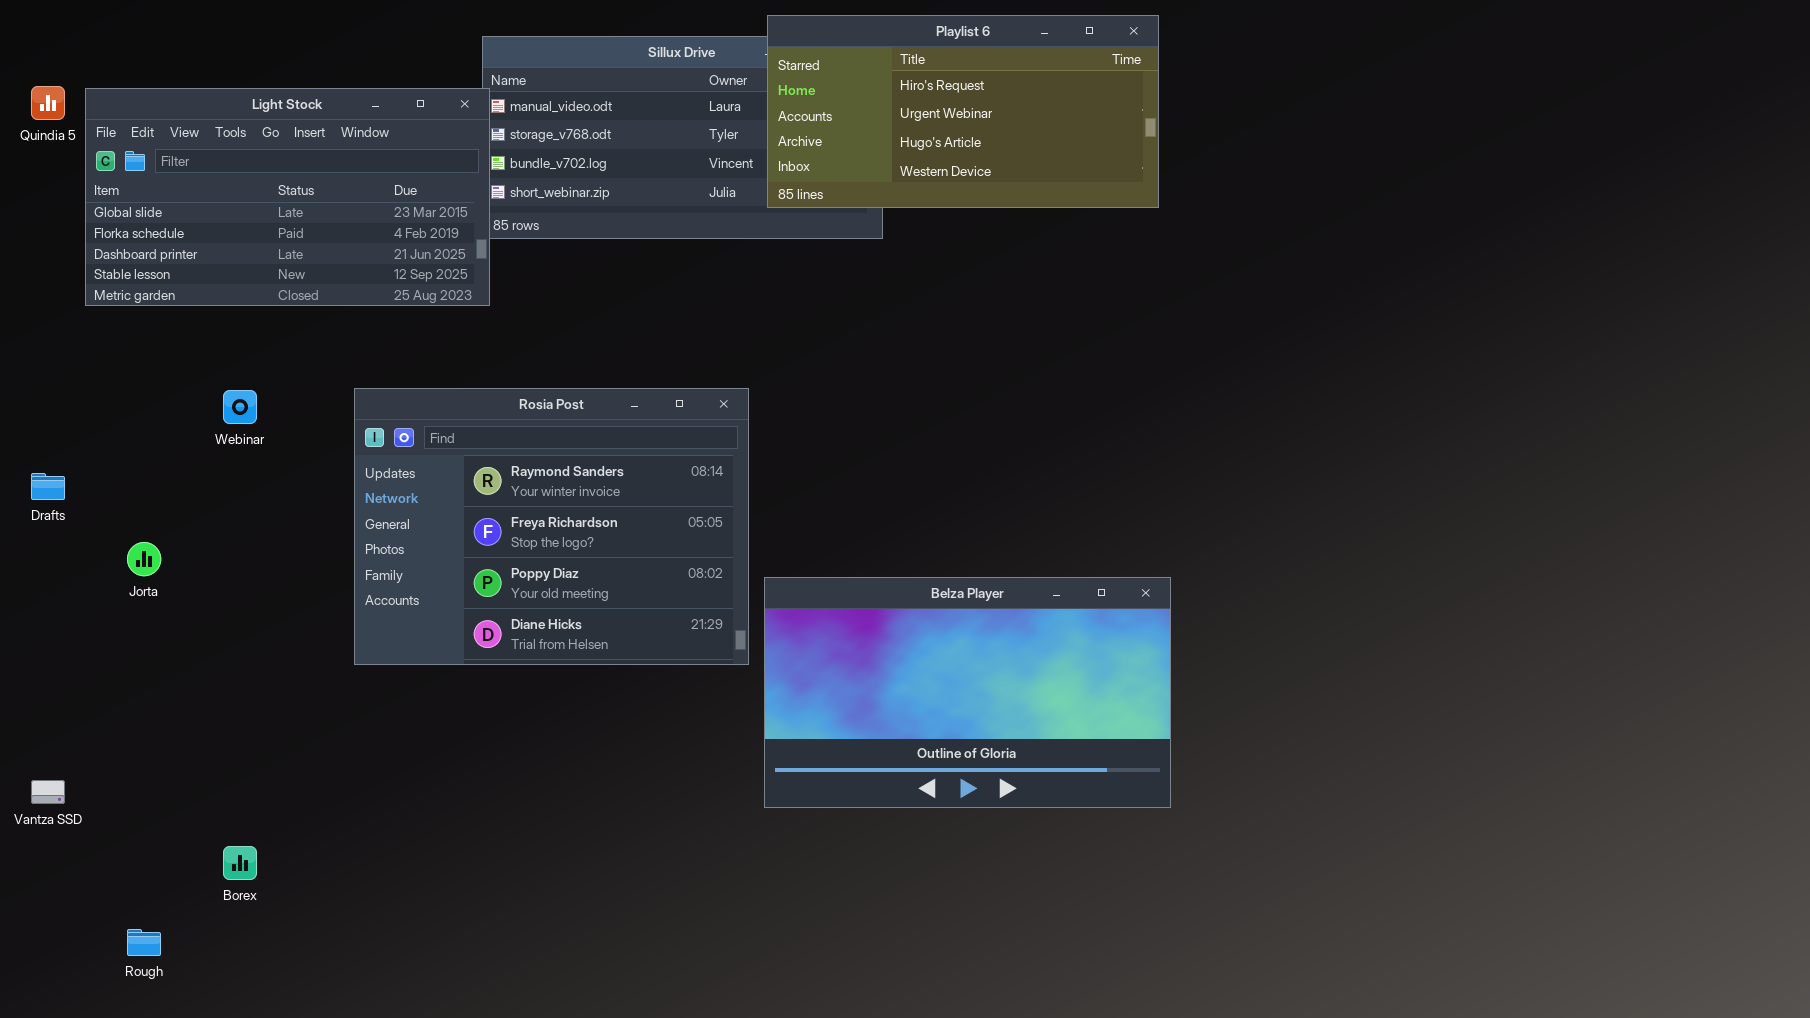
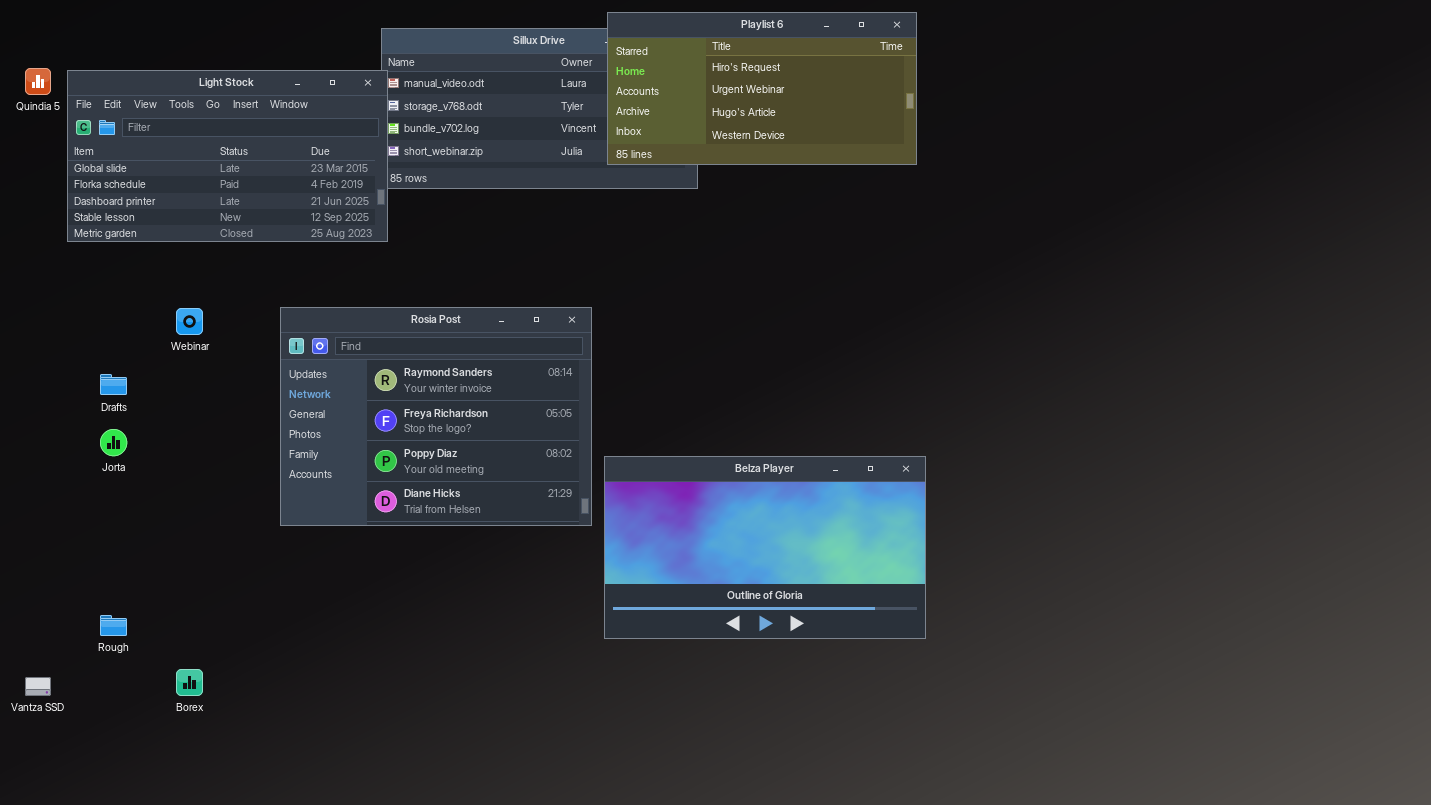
Drafts: [31,473,65,500] -> [100,374,127,395], moved
Vantza SSD: [31,780,65,804] -> [25,677,51,696], moved
Rough: [127,929,161,956] -> [100,615,127,636], moved

